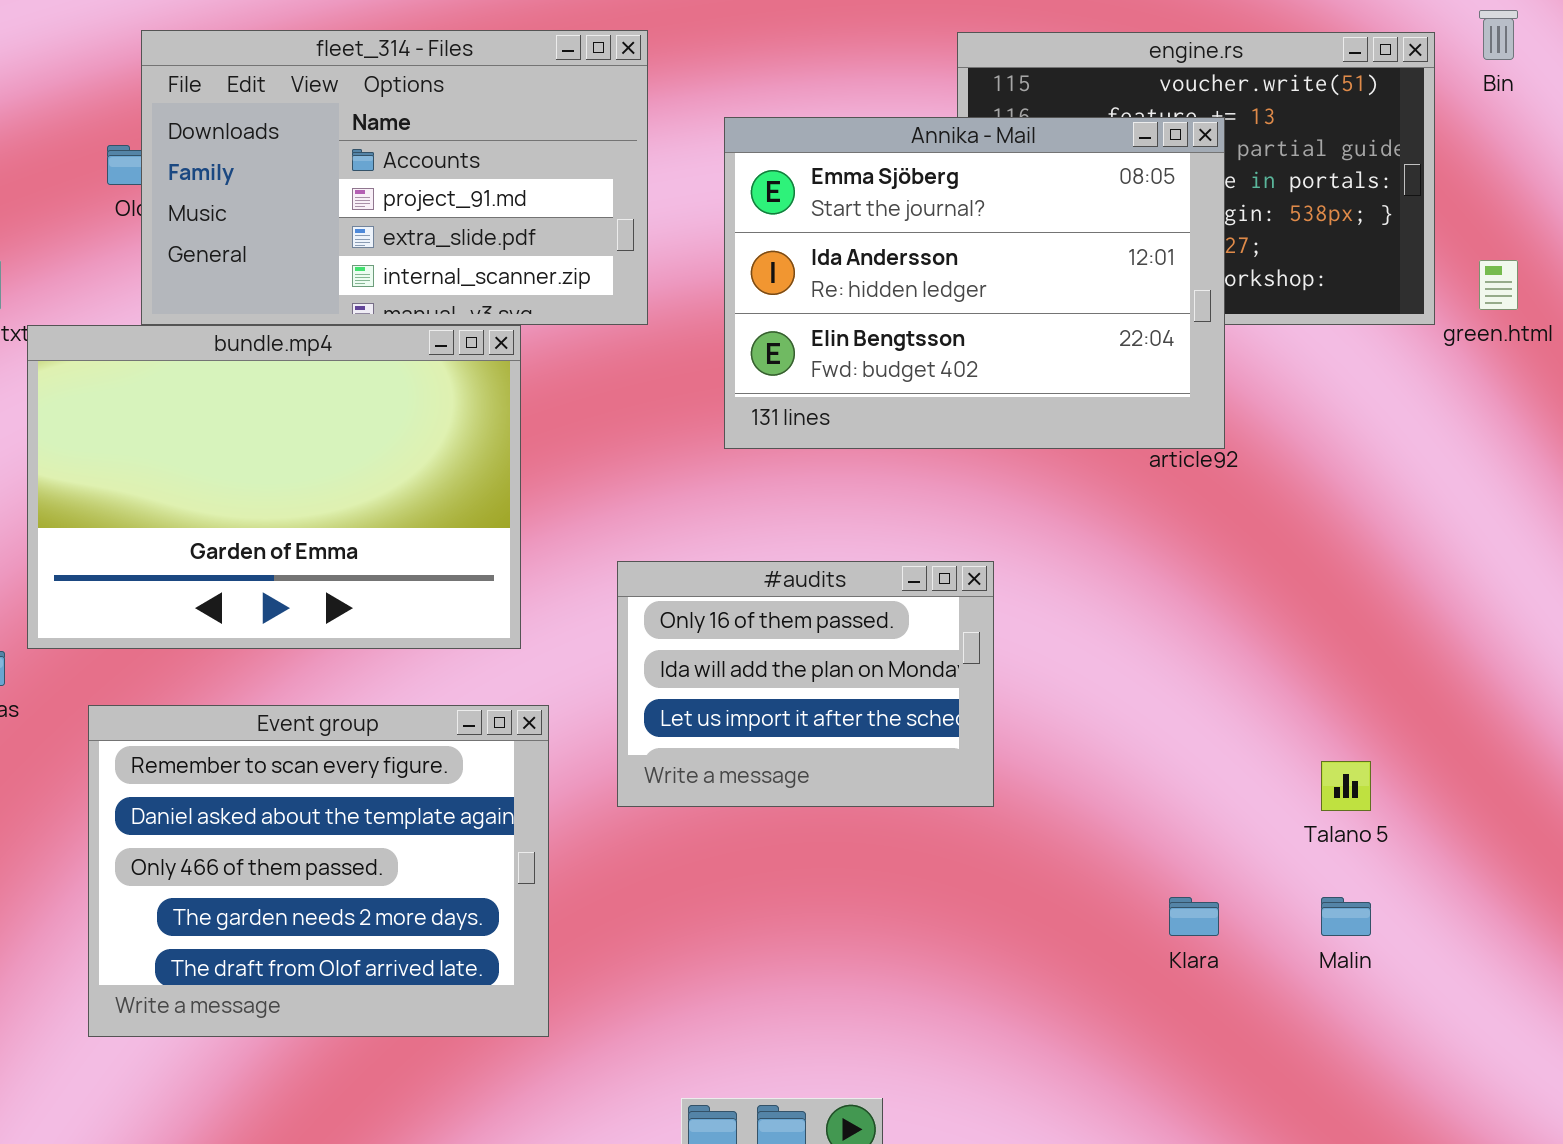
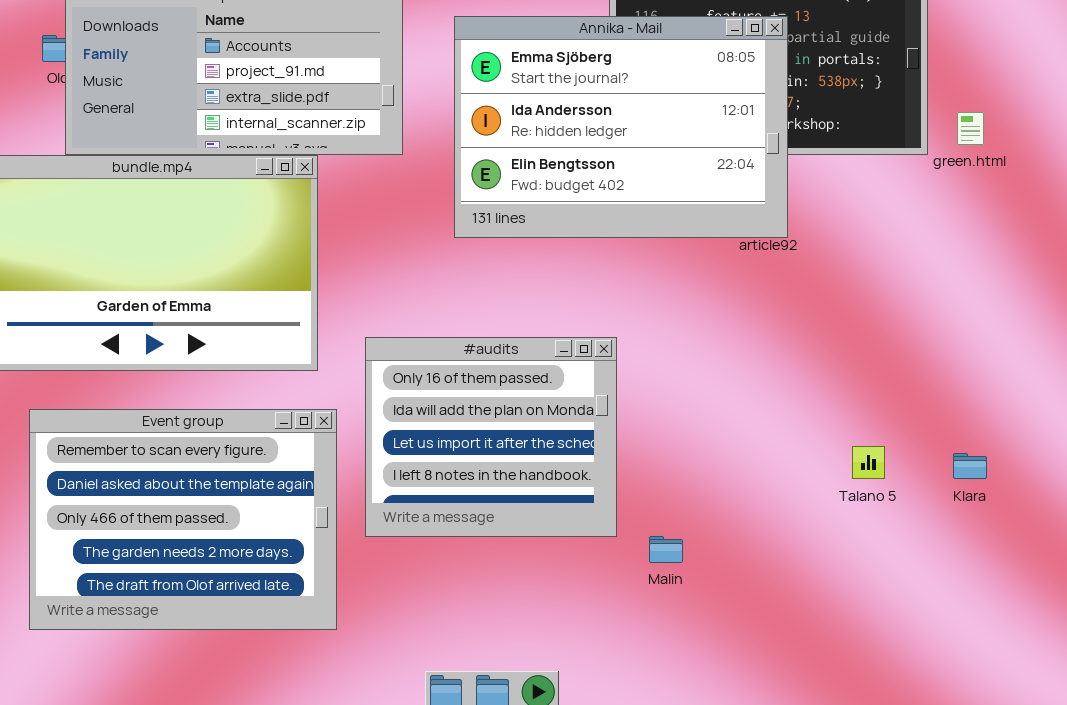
#audits: [617,561,994,807] -> [365,337,617,537], moved, resized
Klara: [1169,897,1219,936] -> [953,453,987,479], moved
Malin: [1321,897,1371,936] -> [649,536,683,563], moved

